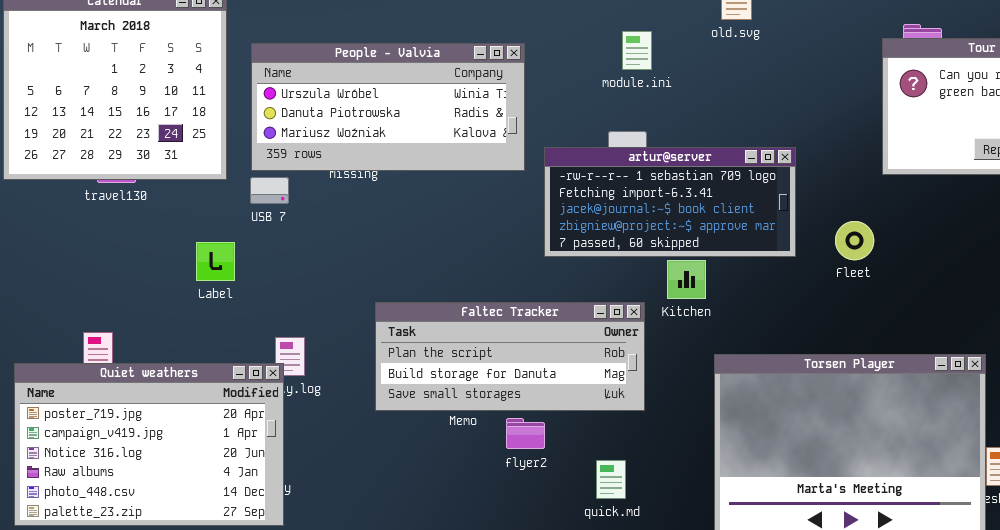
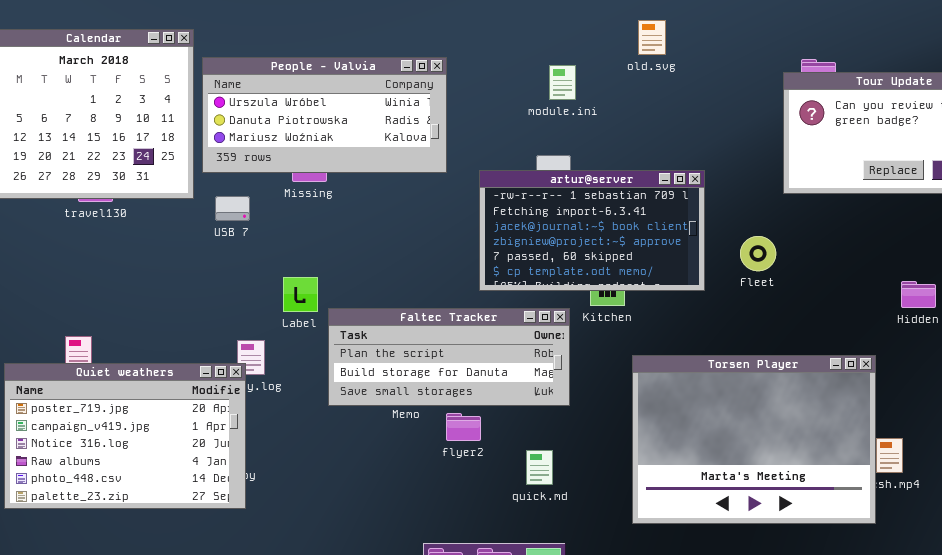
People - Valvia: [251,43,525,171] -> [202,57,447,173], moved
artur@server: [544,147,796,257] -> [479,170,705,291], resized
Label: [196,242,235,281] -> [283,277,318,312], moved

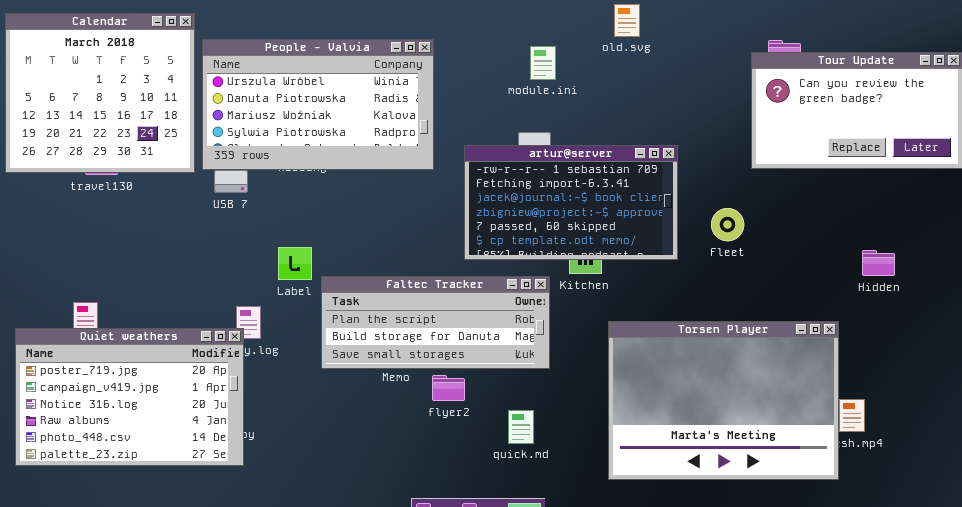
People - Valvia: [202,57,447,173] -> [202,39,434,170], resized

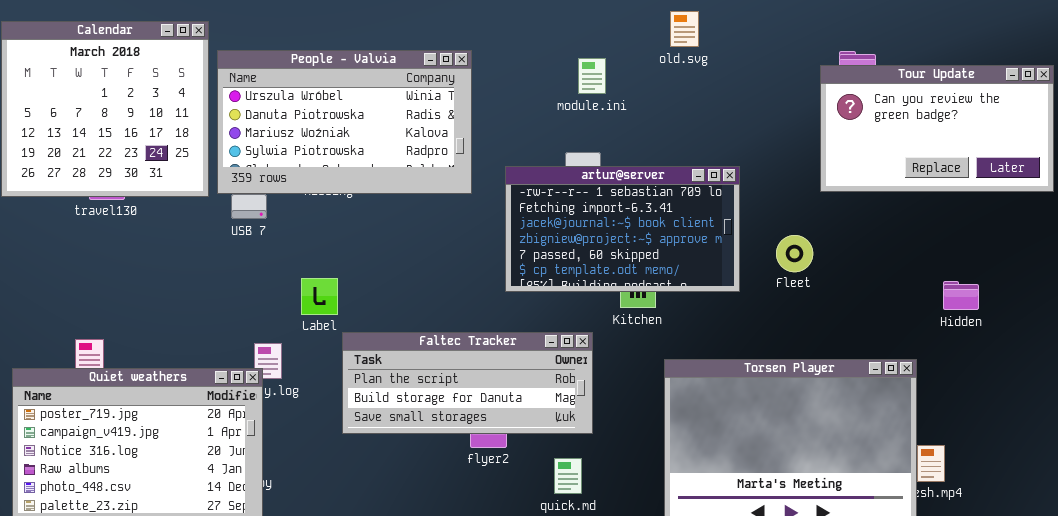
Faltec Tracker: [321,276,550,369] -> [342,332,593,434], moved

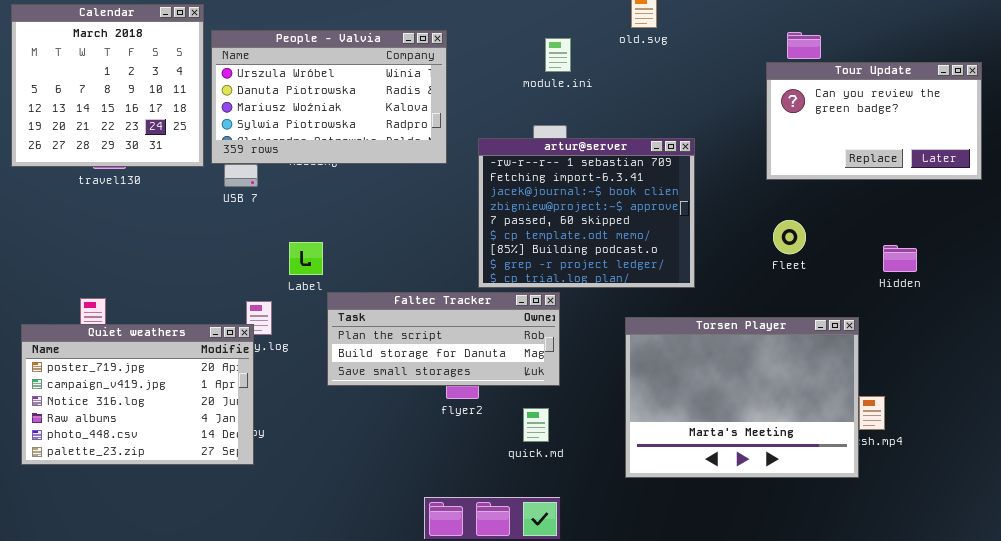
Tour Update: [820,65,1054,192] -> [766,62,982,180], moved
artur@server: [505,166,740,292] -> [478,138,695,288], resized
Fleet: [776,235,813,272] -> [773,220,806,254], moved

